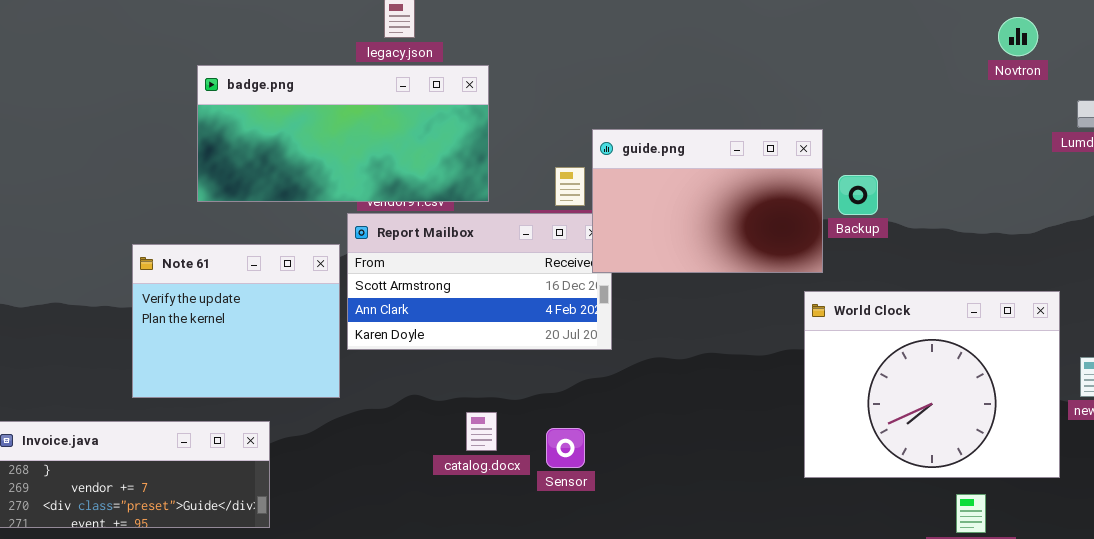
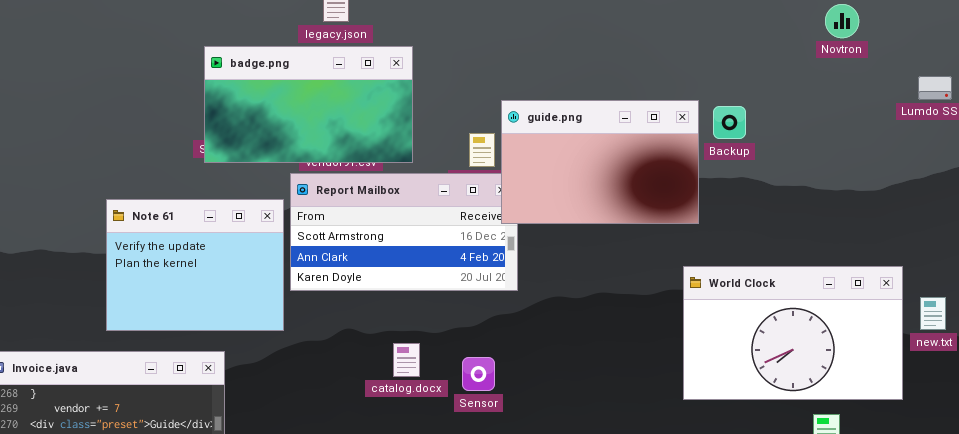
Novtron: [998,17,1038,56] -> [825,4,859,38], moved
badge.png: [197,65,489,202] -> [204,46,413,163], resized
Backup: [838,175,878,215] -> [713,106,746,139], moved
World Clock: [804,291,1060,478] -> [683,266,903,400], resized

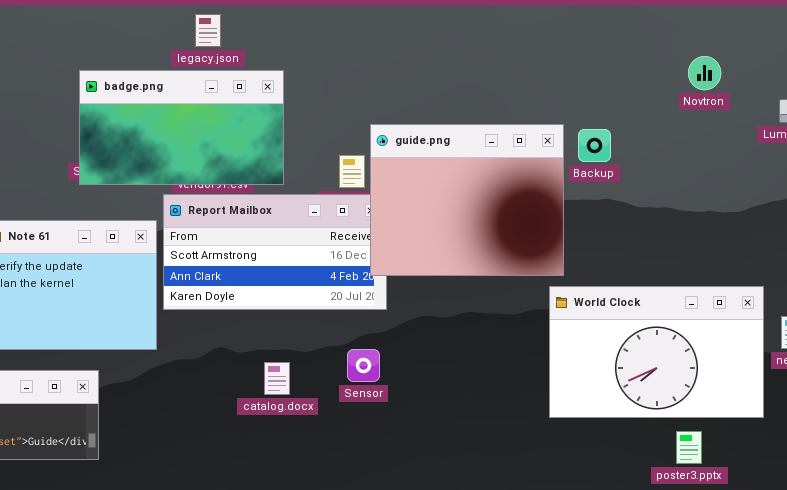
Novtron: [825,4,859,38] -> [688,56,721,90], moved
guide.png: [501,100,699,224] -> [370,124,564,276], resized
Sensor: [462,357,495,391] -> [347,349,380,382], moved

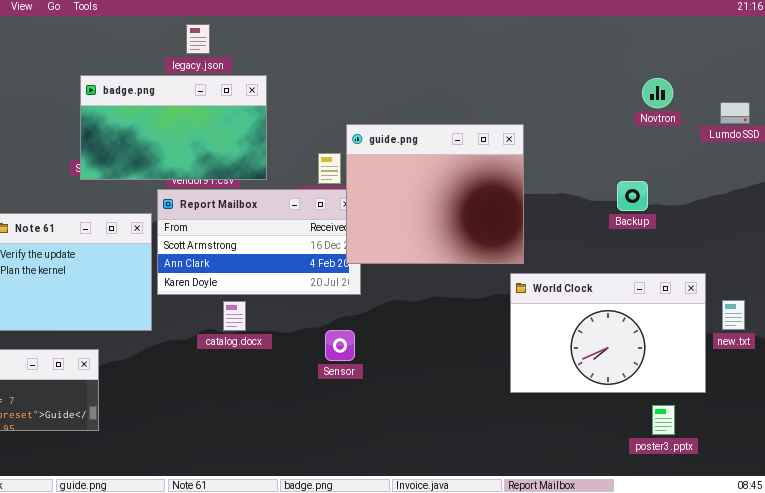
Novtron: [688,56,721,90] -> [642,78,673,108], moved
Backup: [578,129,611,162] -> [617,181,648,211], moved
catalog.docx: [264,362,290,395] -> [223,301,246,331], moved
poster3.pptx: [676,431,702,464] -> [652,405,675,435], moved

